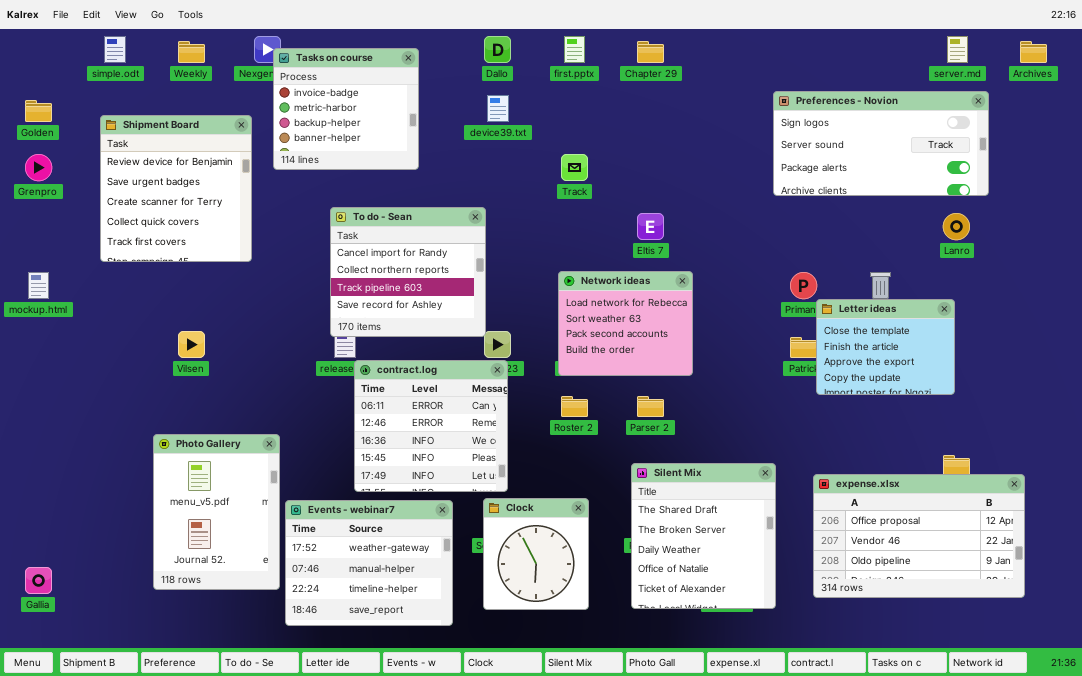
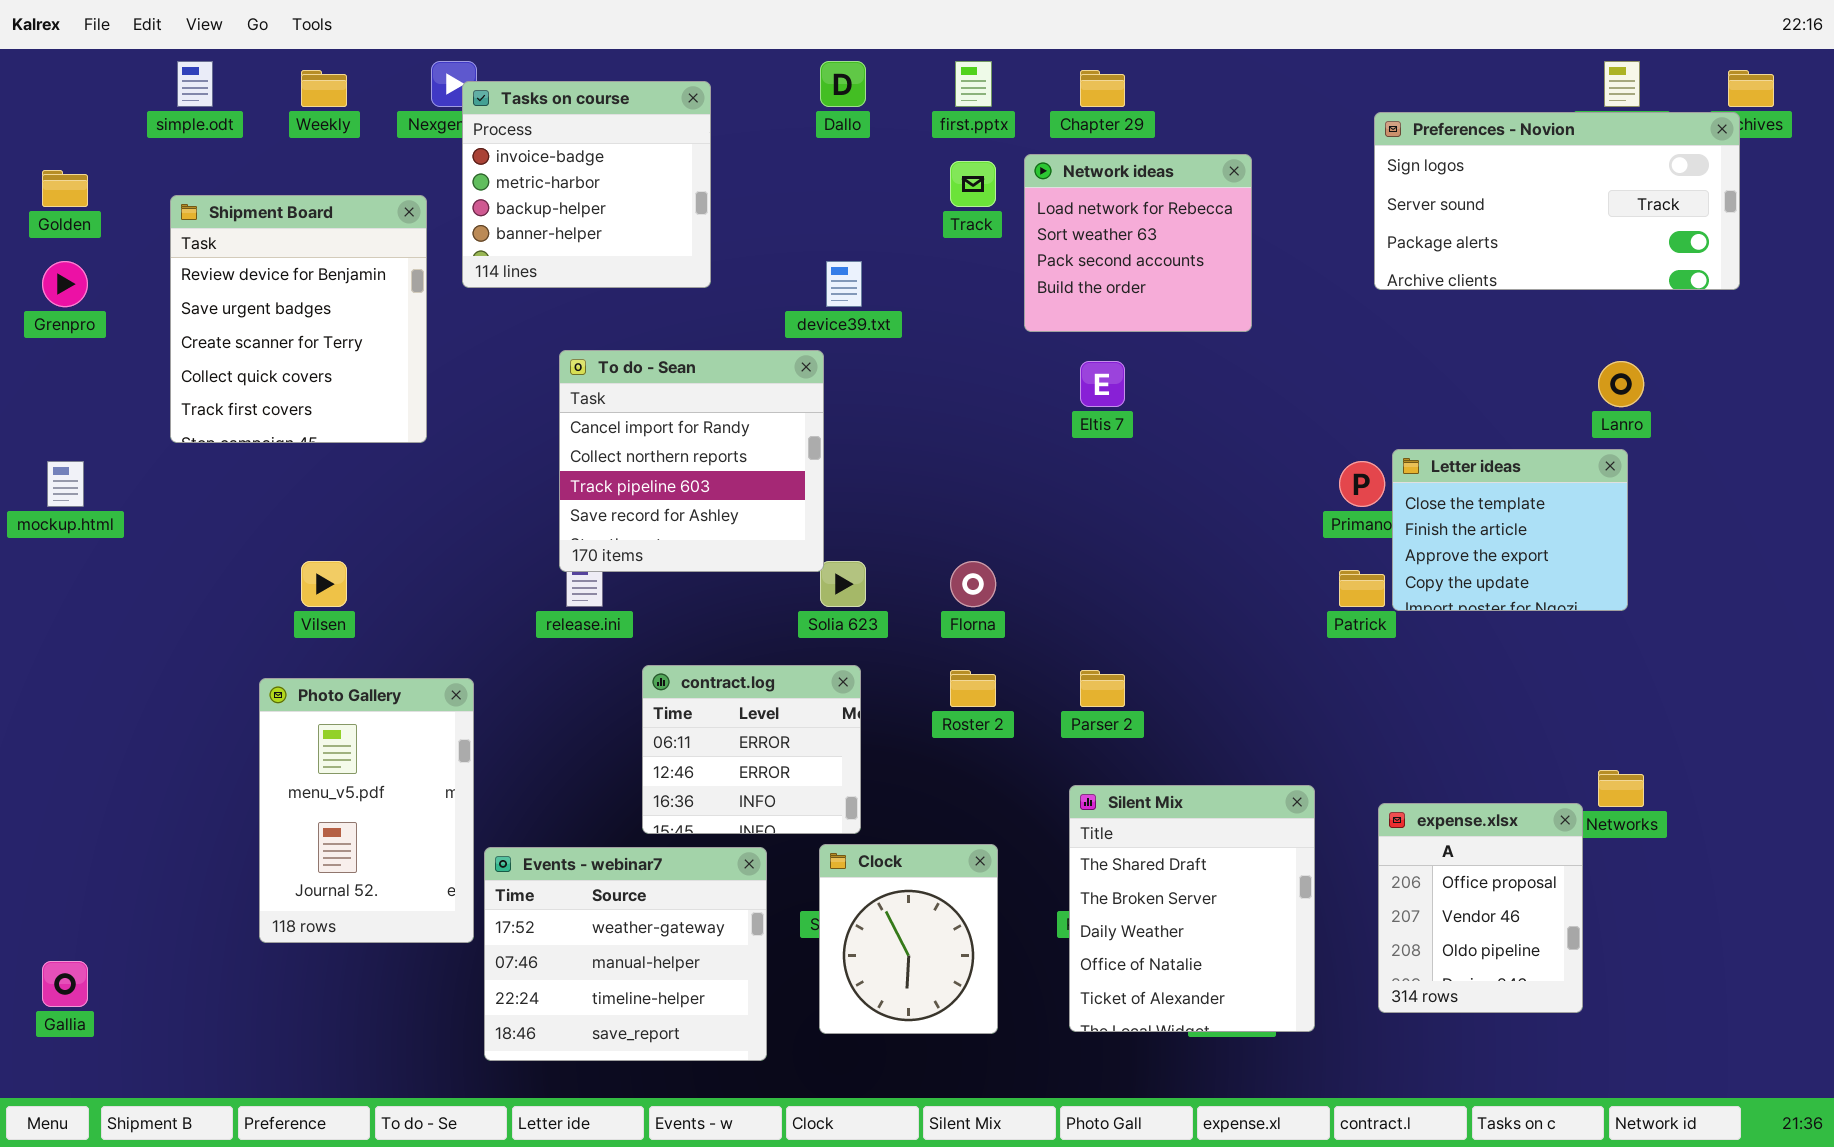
Preferences - Novion: [773,91,989,196] -> [1374,112,1740,290], moved
device39.txt: [487,95,509,122] -> [826,261,862,307], moved
Track: [561,154,588,181] -> [950,161,996,207], moved
Network ideas: [558,271,693,376] -> [1024,154,1252,332], moved
Letter ideas: [816,299,955,395] -> [1392,449,1628,611], moved
contract.log: [354,360,508,492] -> [642,665,861,834], resized
Photo Gallery: [153,434,280,590] -> [259,678,474,943], moved
expense.xlsx: [813,474,1025,598] -> [1378,803,1583,1013], resized

